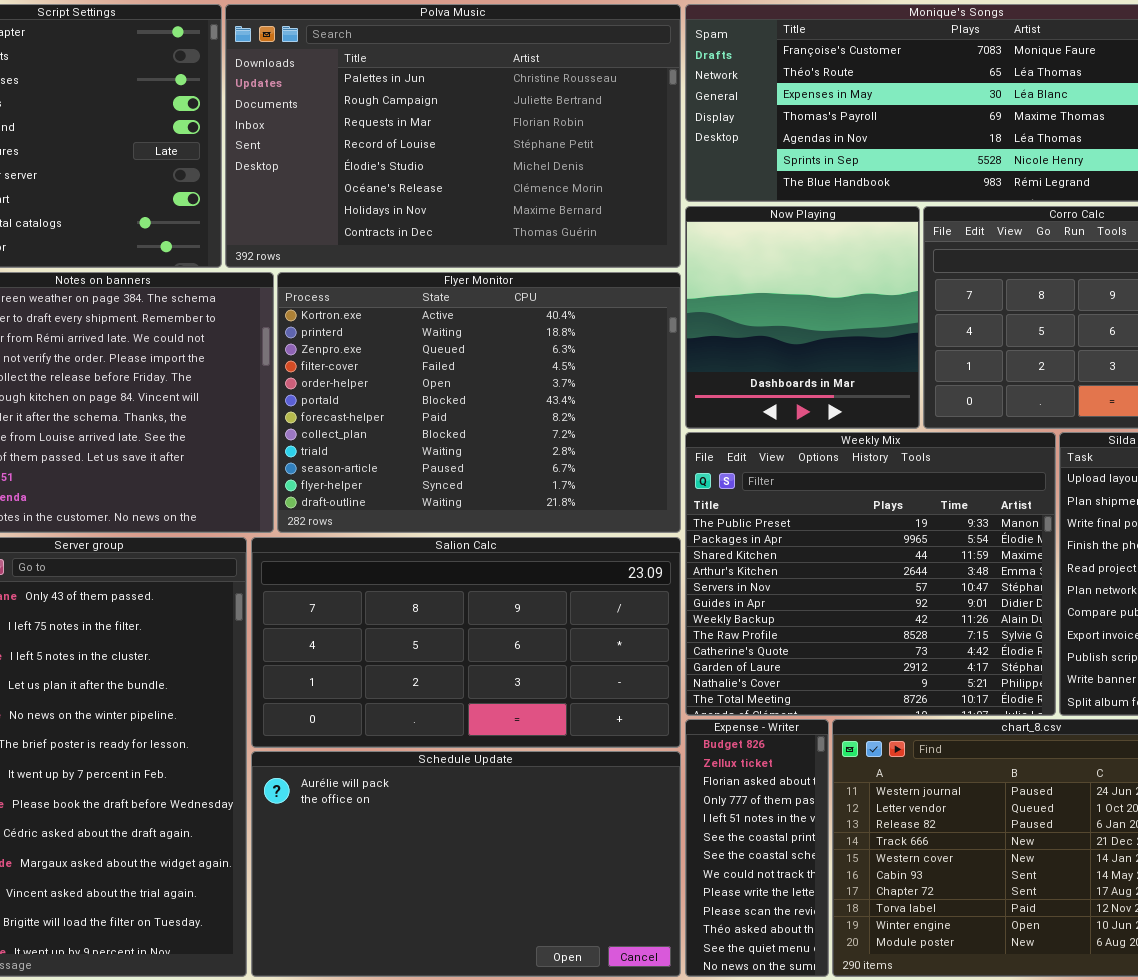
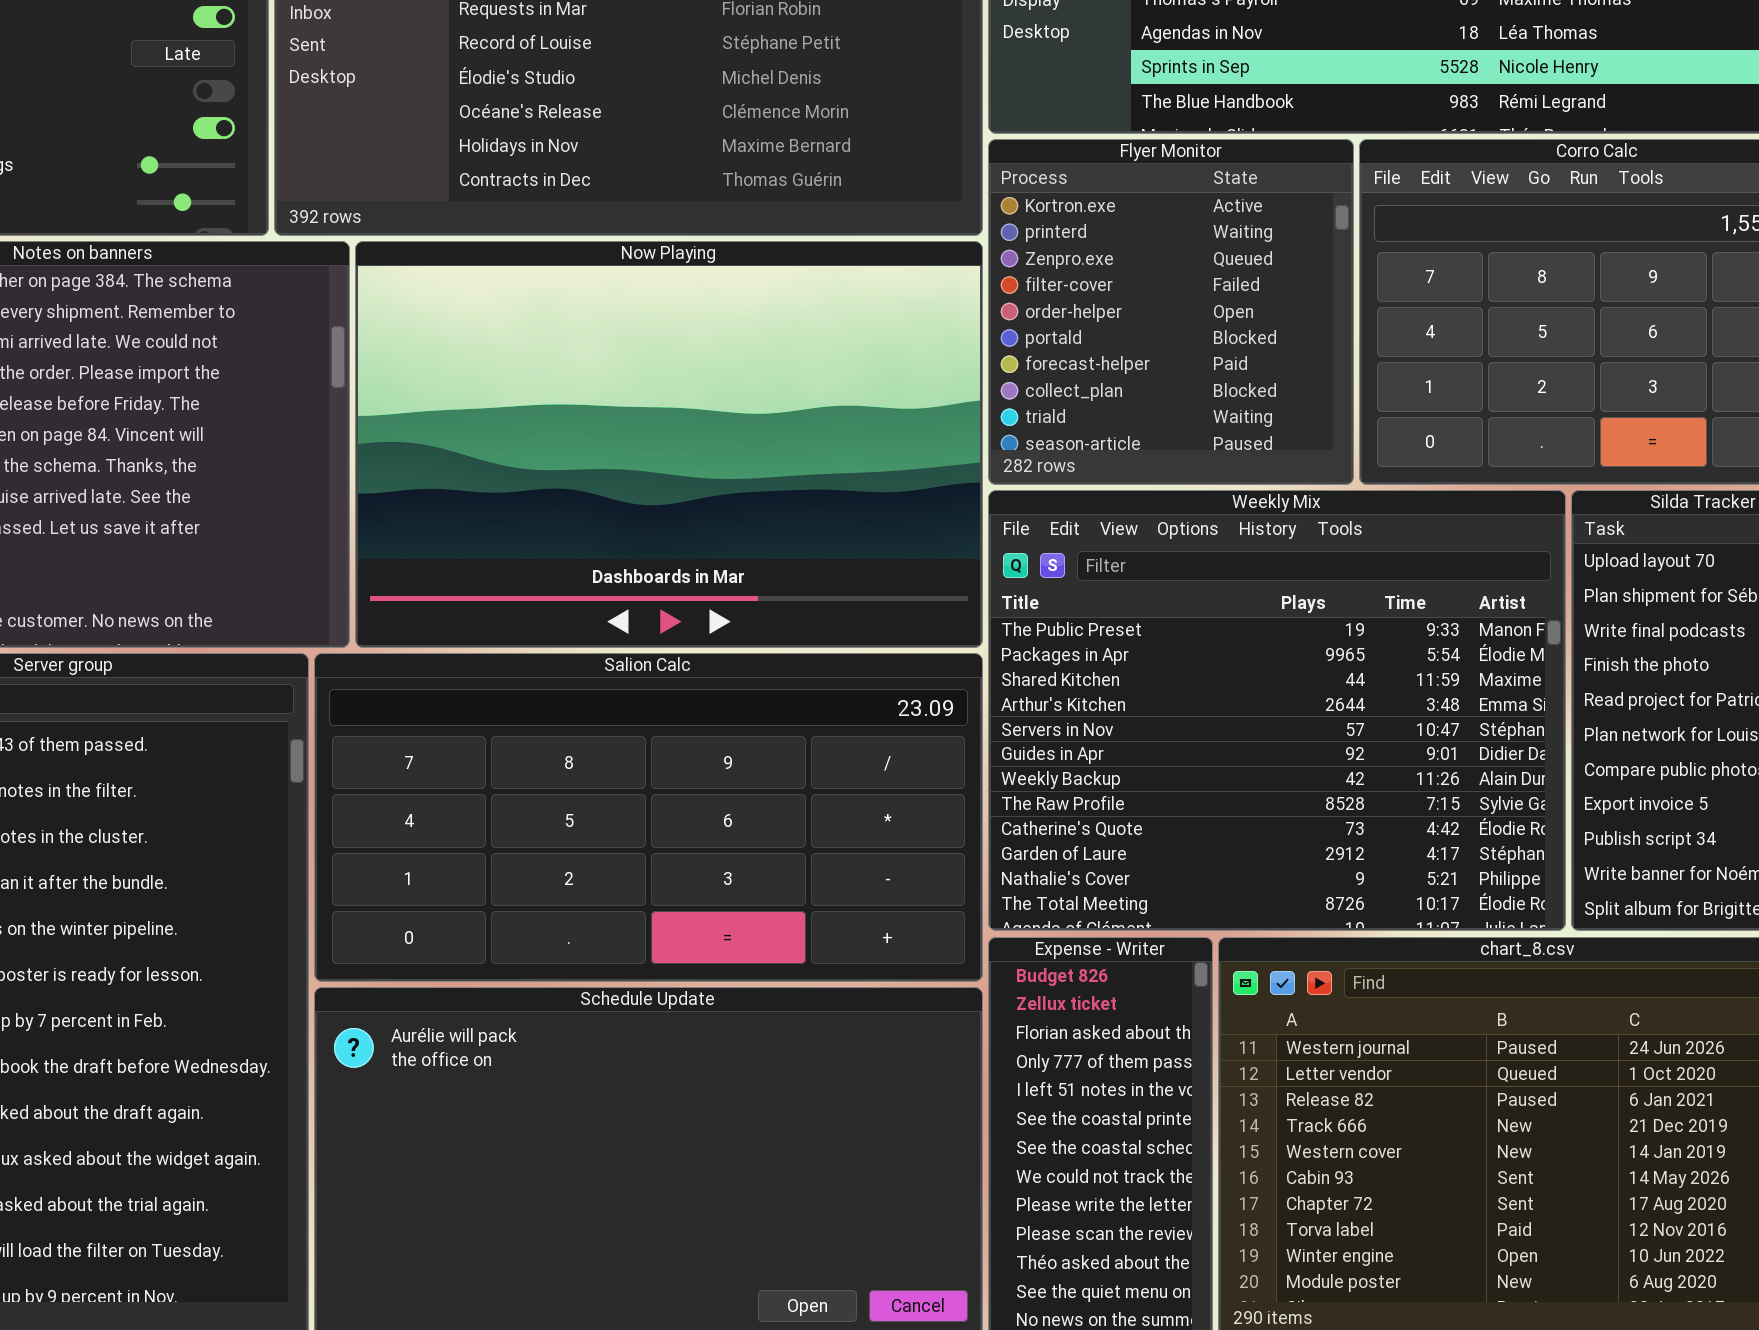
Now Playing: [685,206,920,429] -> [355,241,983,648], moved, resized
Flyer Monitor: [277,272,681,533] -> [988,139,1354,485], moved, resized

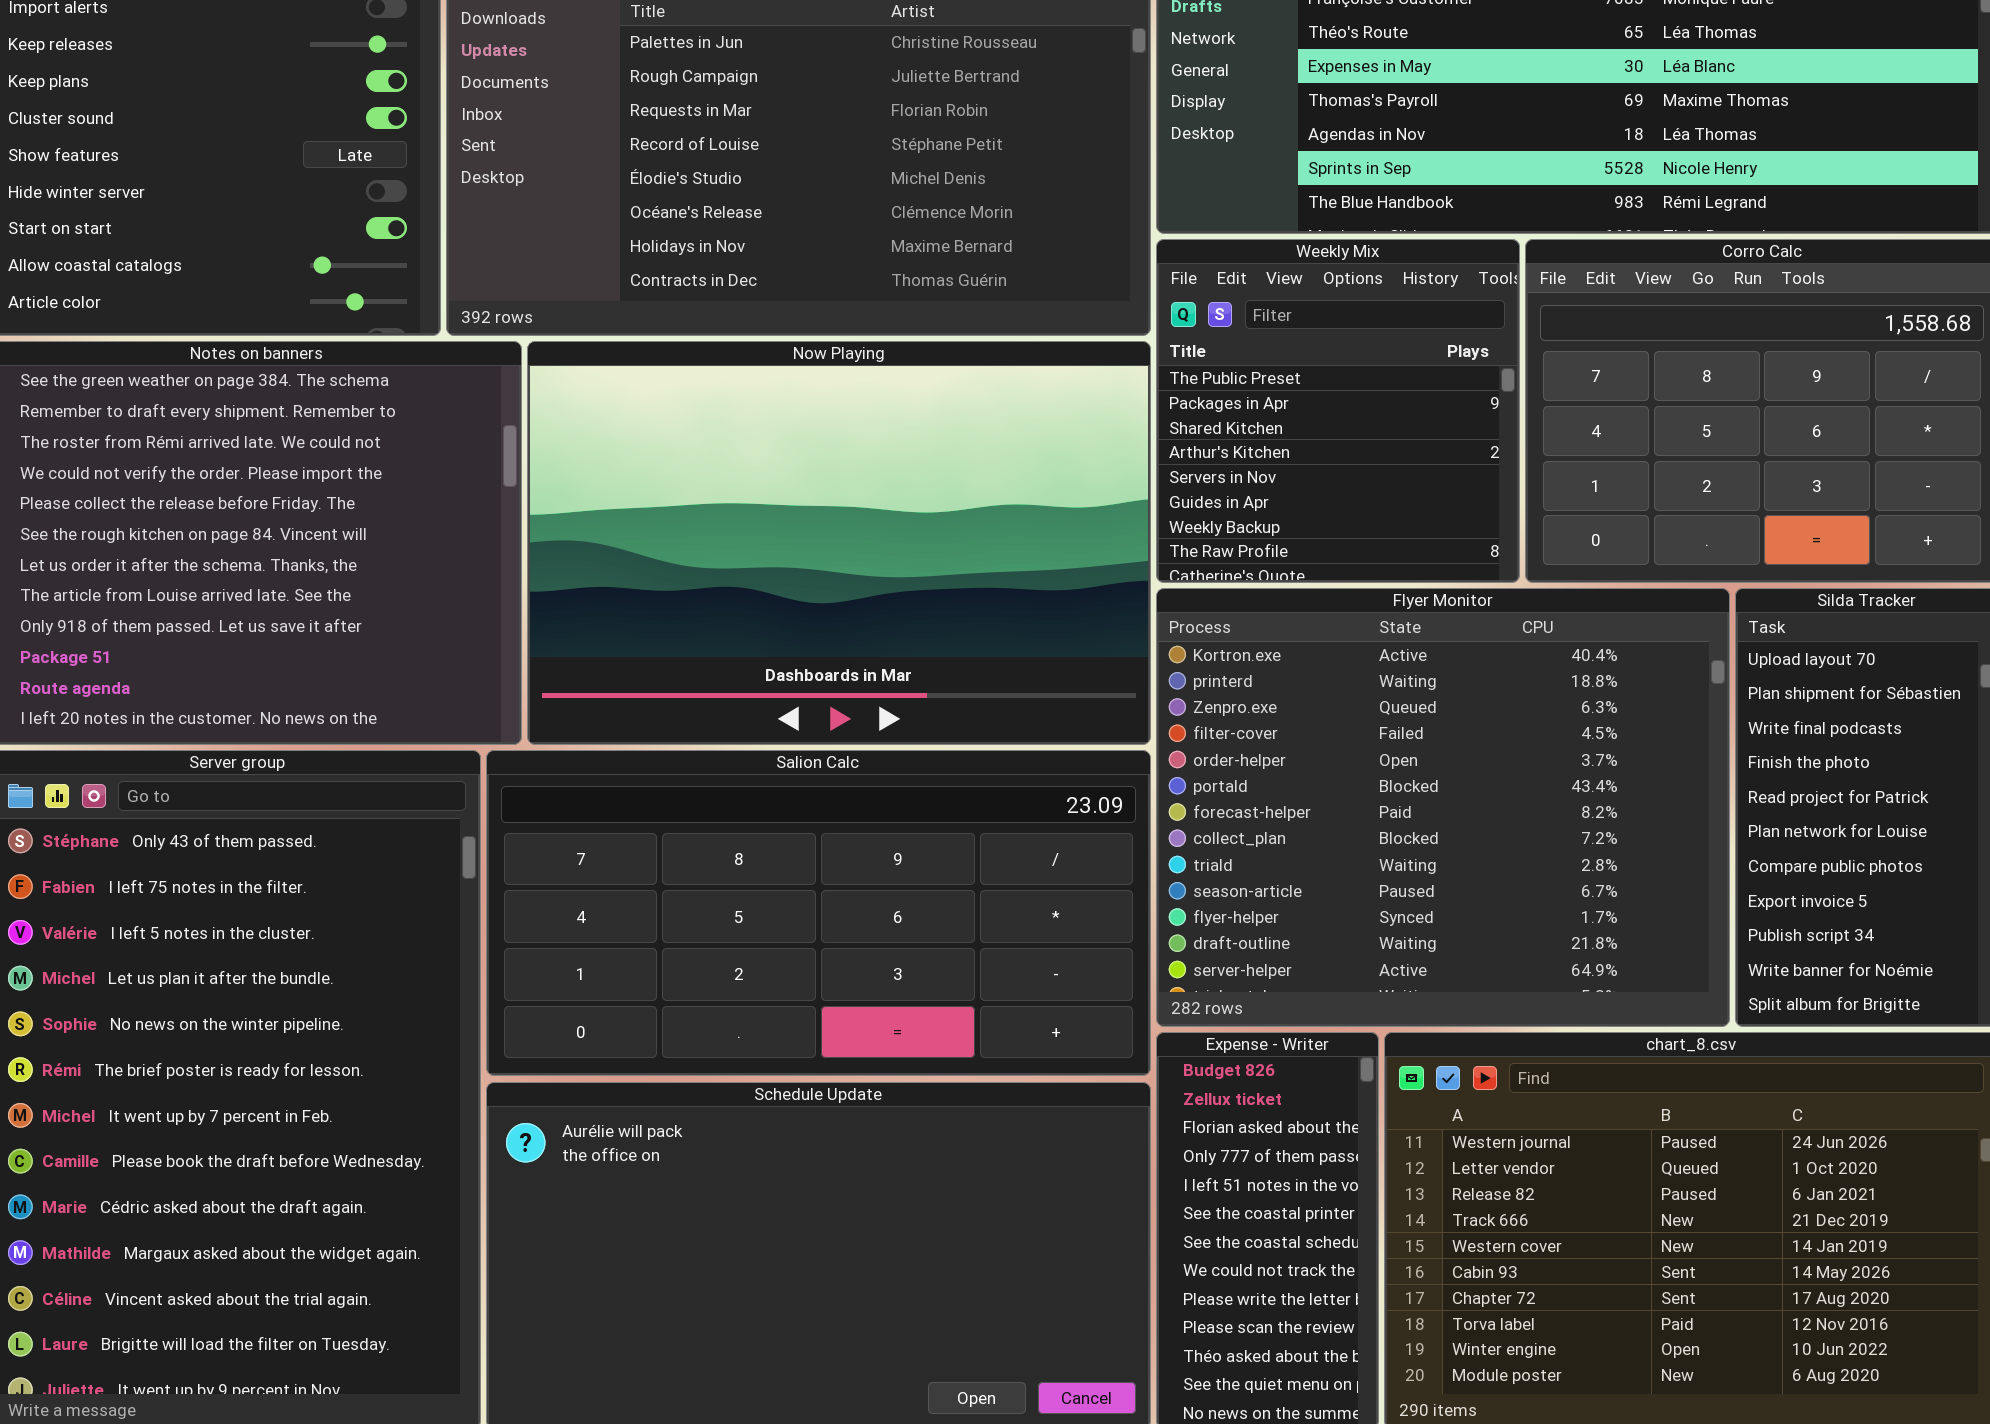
Flyer Monitor: [988,139,1354,485] -> [1156,588,1730,1027], moved, resized
Weekly Mix: [988,490,1566,931] -> [1156,239,1520,583], moved, resized

